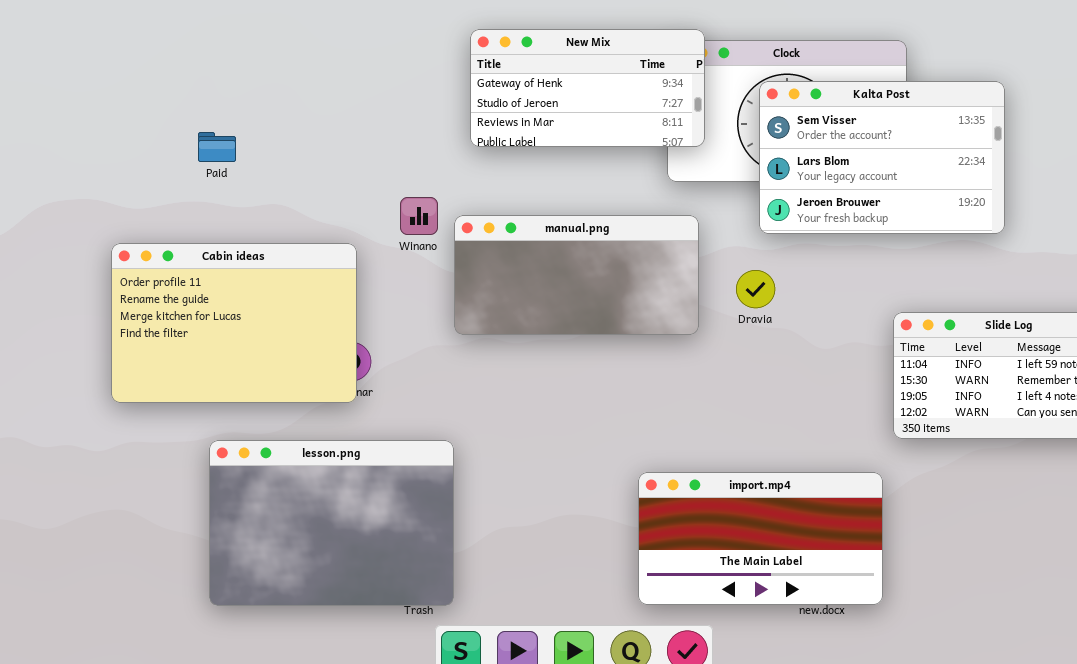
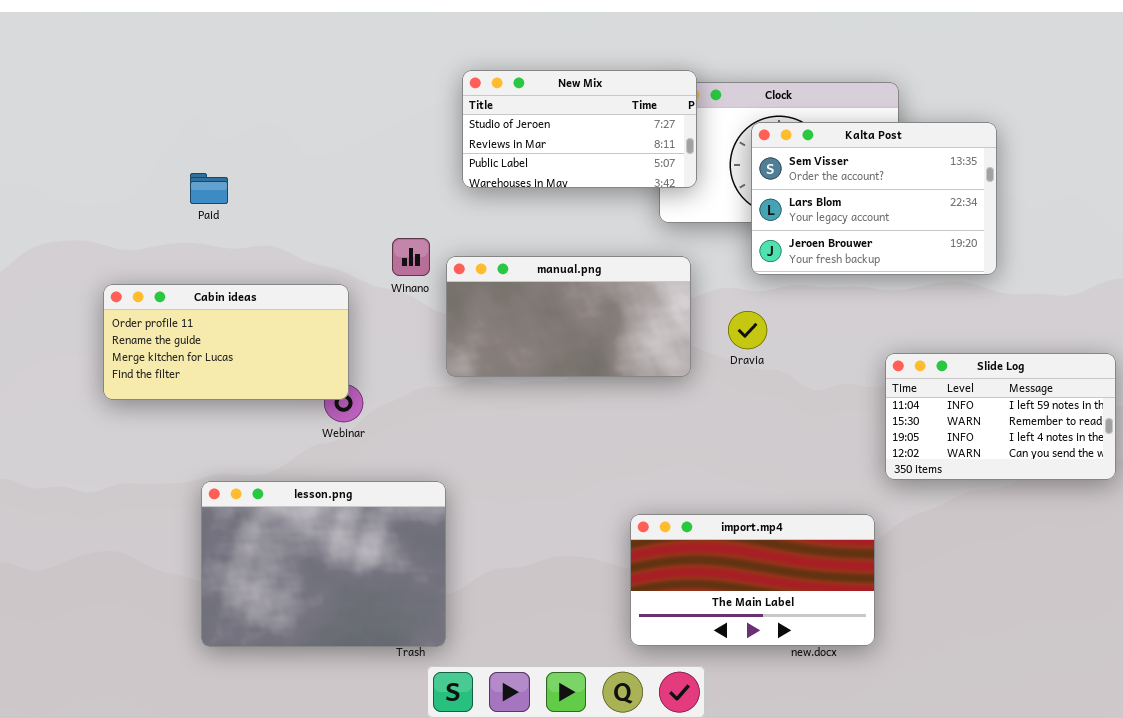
New Mix: [470,29,705,147] -> [462,70,697,188], scrolled down 1 row
Cabin ideas: [111,243,357,403] -> [103,284,349,400], resized

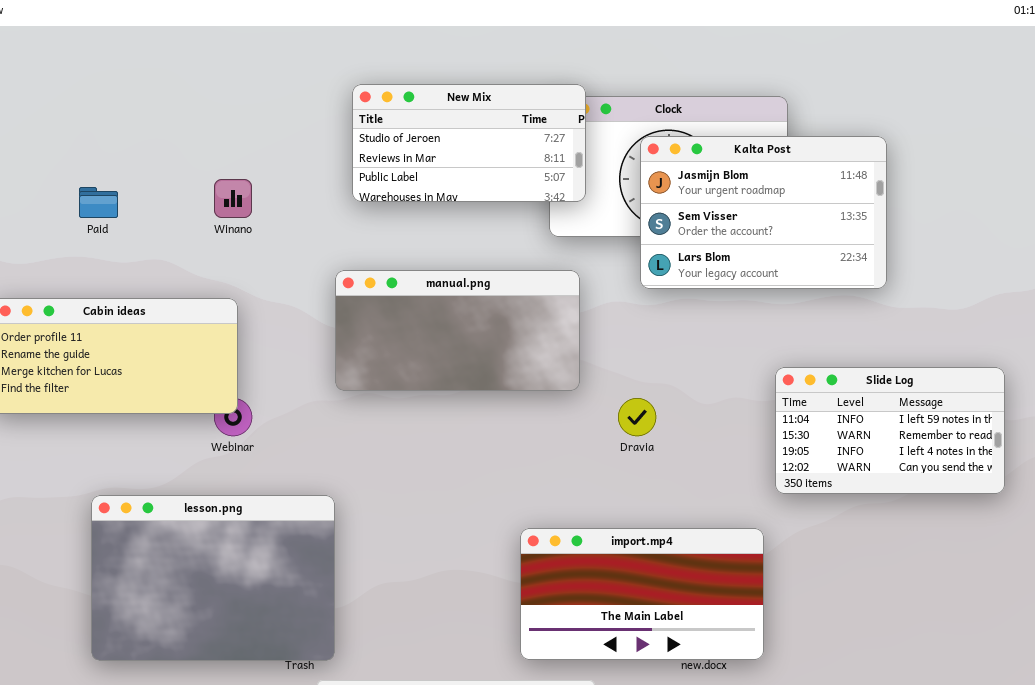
Kalta Post: [751,122,997,275] -> [640,136,887,289], scrolled up 1 row
Winano: [392,238,430,276] -> [214,179,252,218], moved
Dravia: [728,311,767,349] -> [618,398,656,436], moved

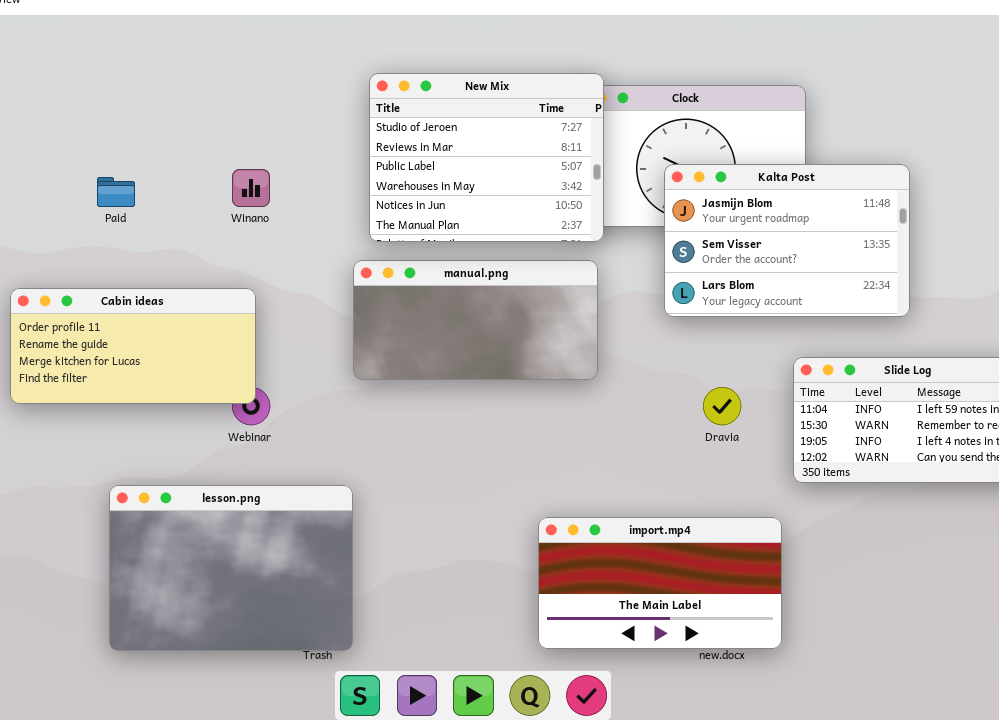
New Mix: [352,84,586,202] -> [369,73,604,242], resized
Kalta Post: [640,136,887,289] -> [664,164,910,317], moved
Dravia: [618,398,656,436] -> [703,387,741,425], moved

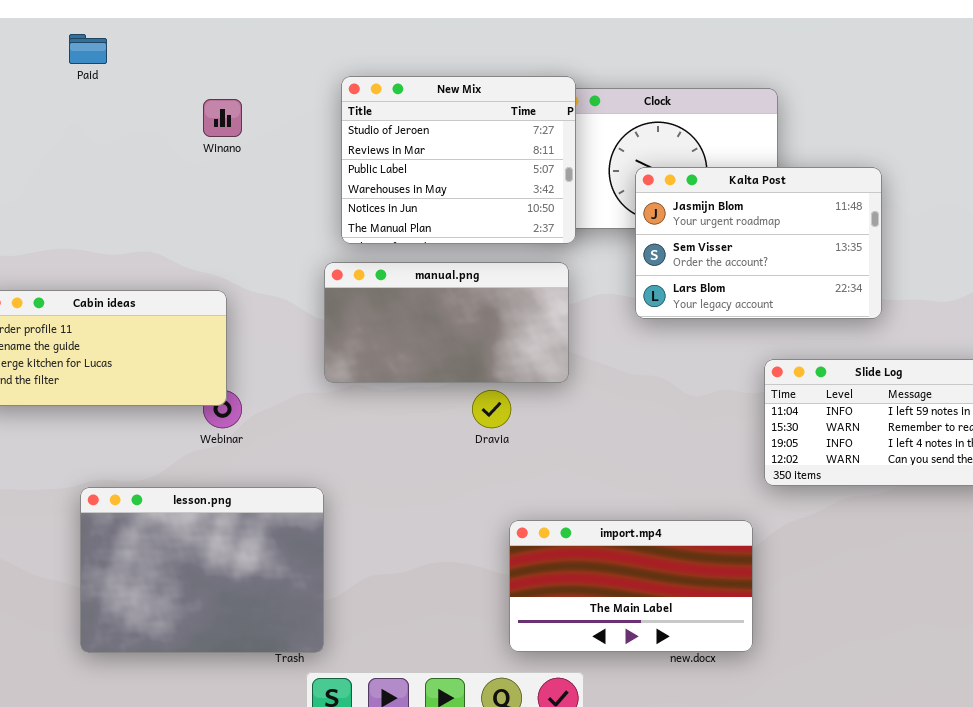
Winano: [232,169,270,207] -> [203,99,242,137], moved
Paid: [97,177,135,207] -> [69,34,107,64], moved
Dravia: [703,387,741,425] -> [472,390,511,428], moved

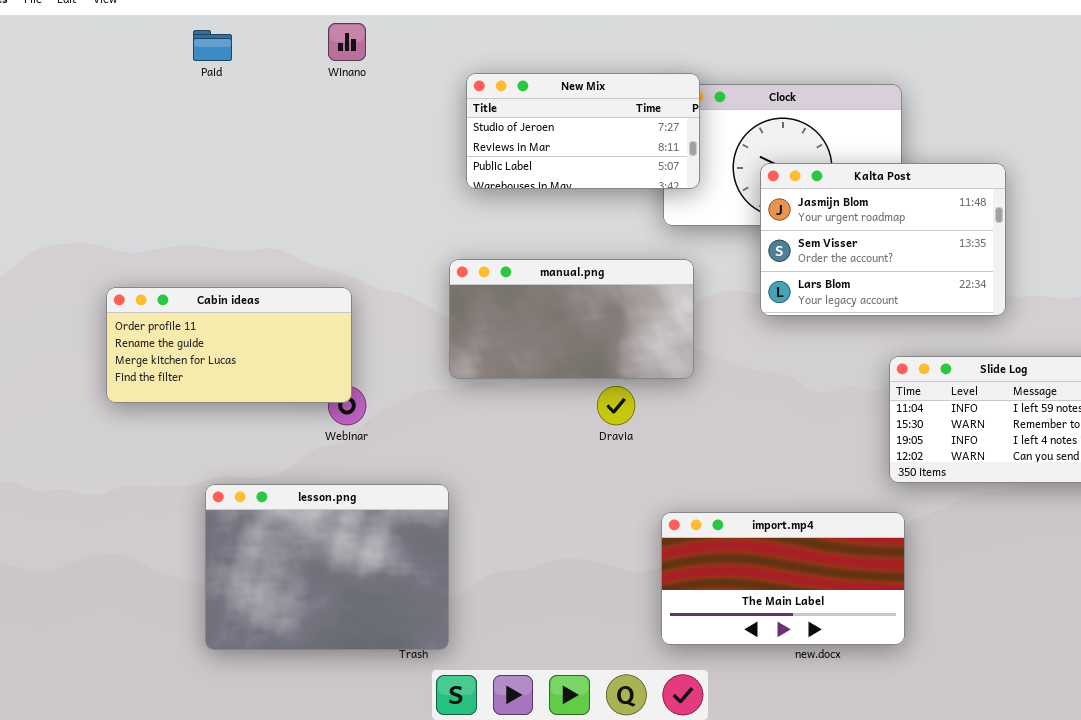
New Mix: [341,76,576,244] -> [466,73,700,189], resized
Winano: [203,99,242,137] -> [328,23,366,61], moved
import.mp4: [509,520,753,652] -> [661,512,905,645], moved

